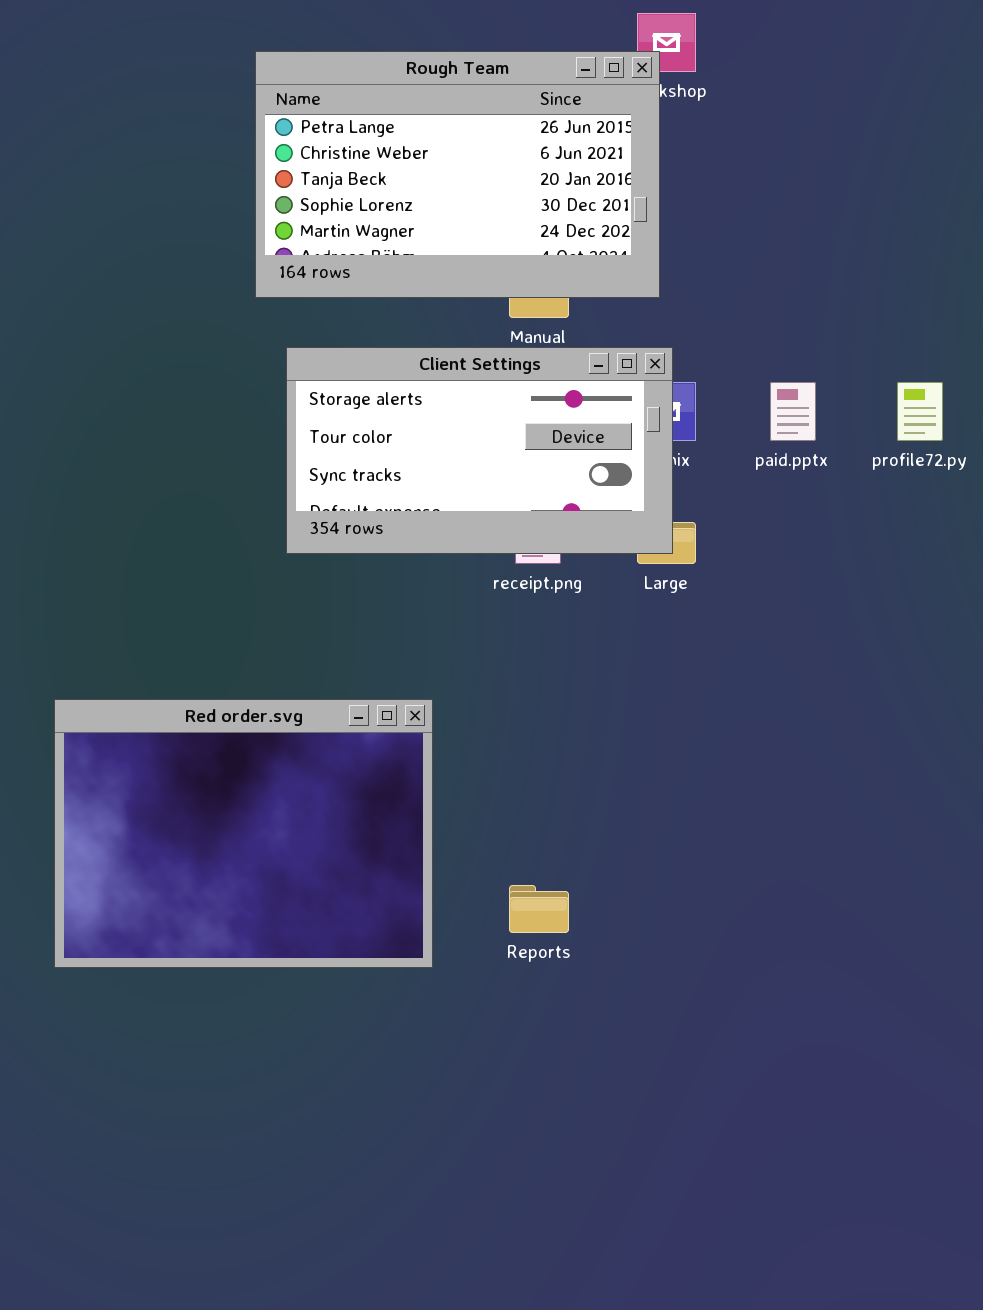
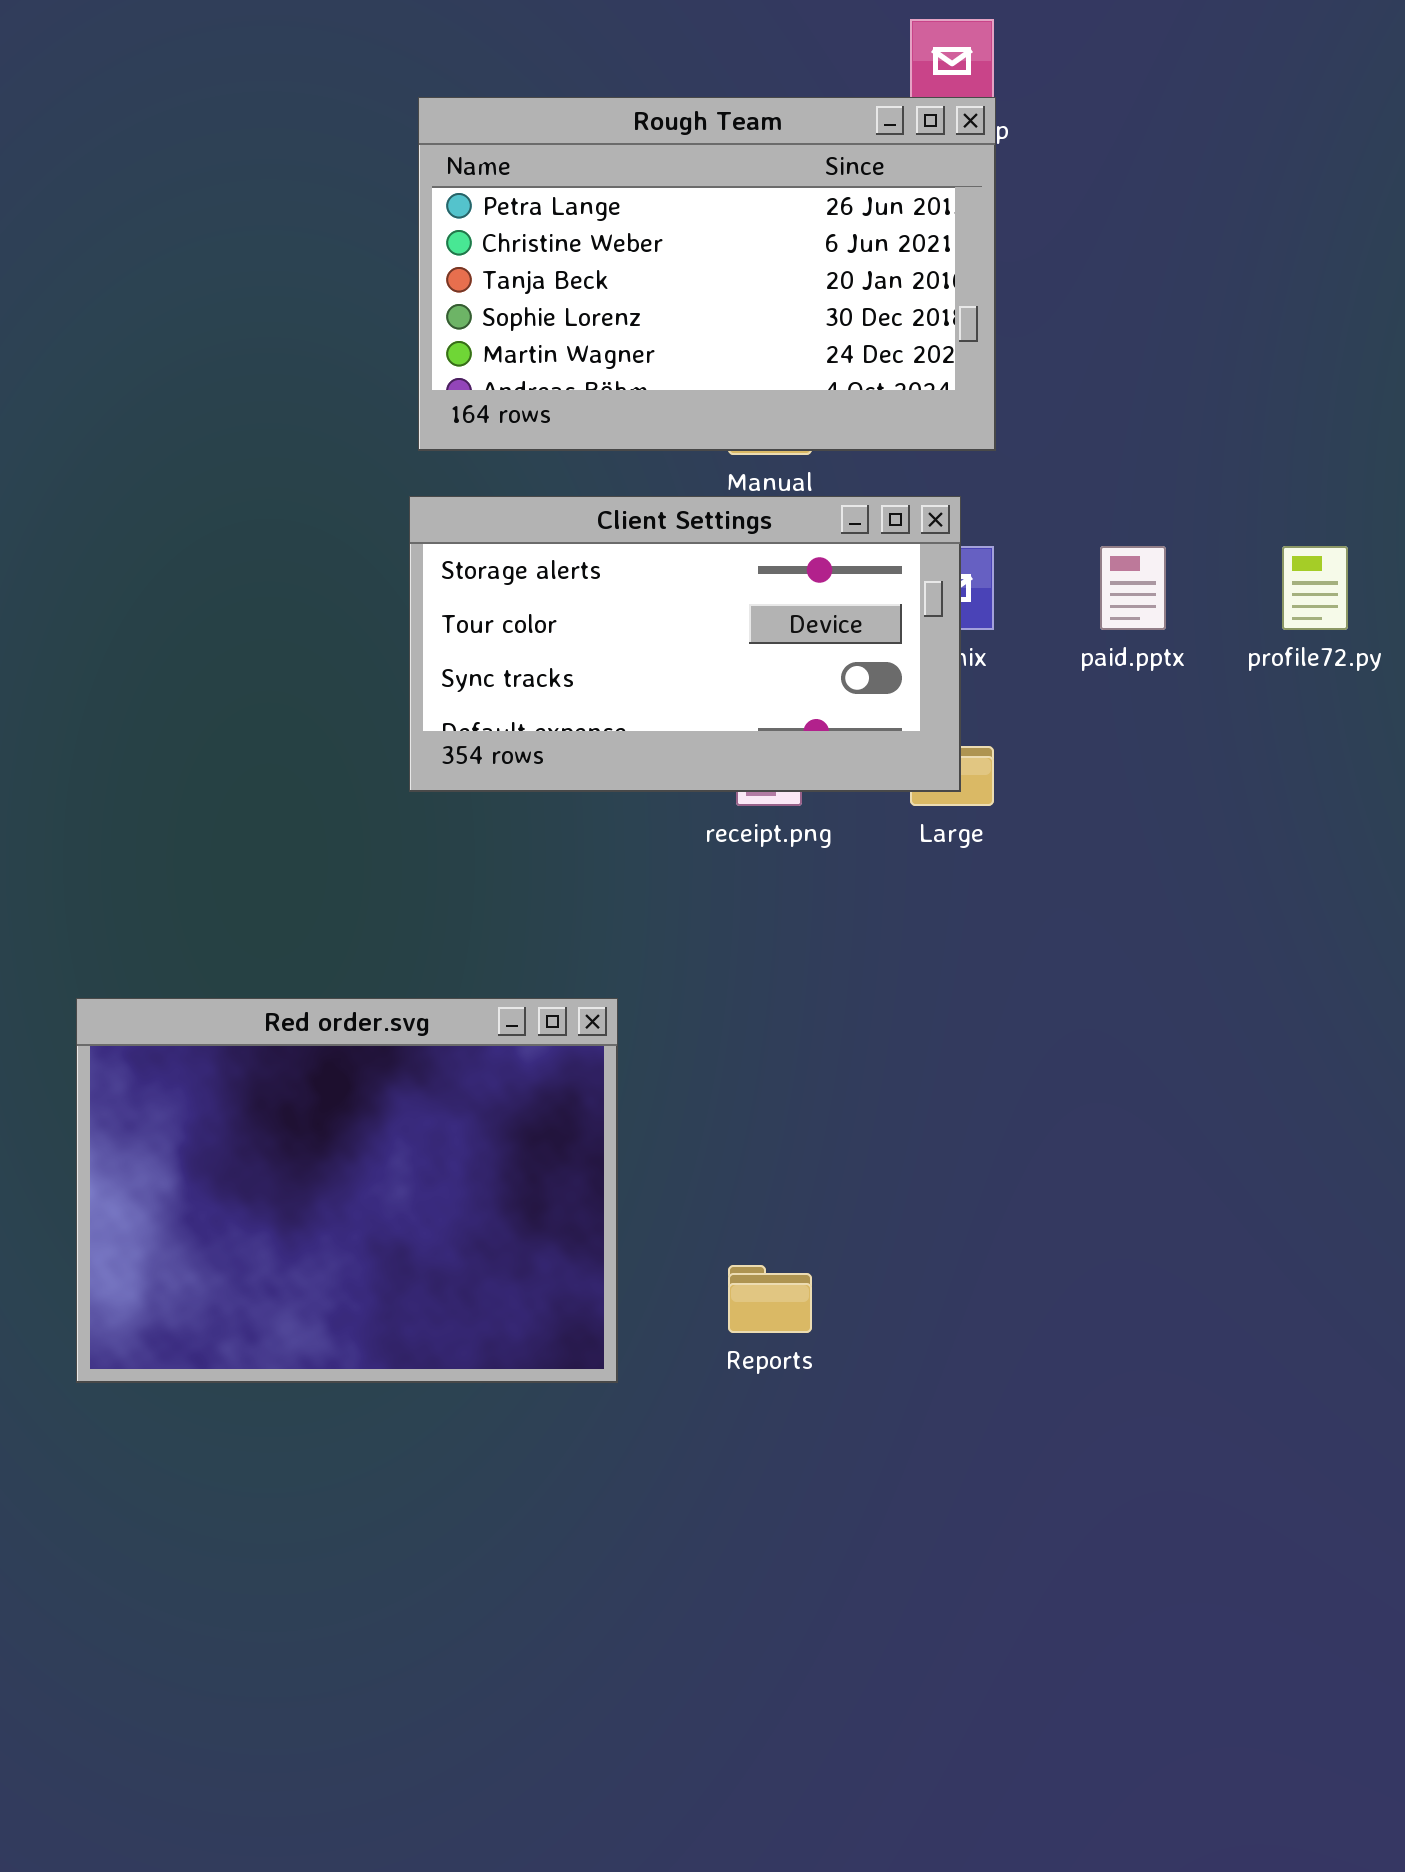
Rough Team: [255,51,660,298] -> [418,97,996,451], moved

